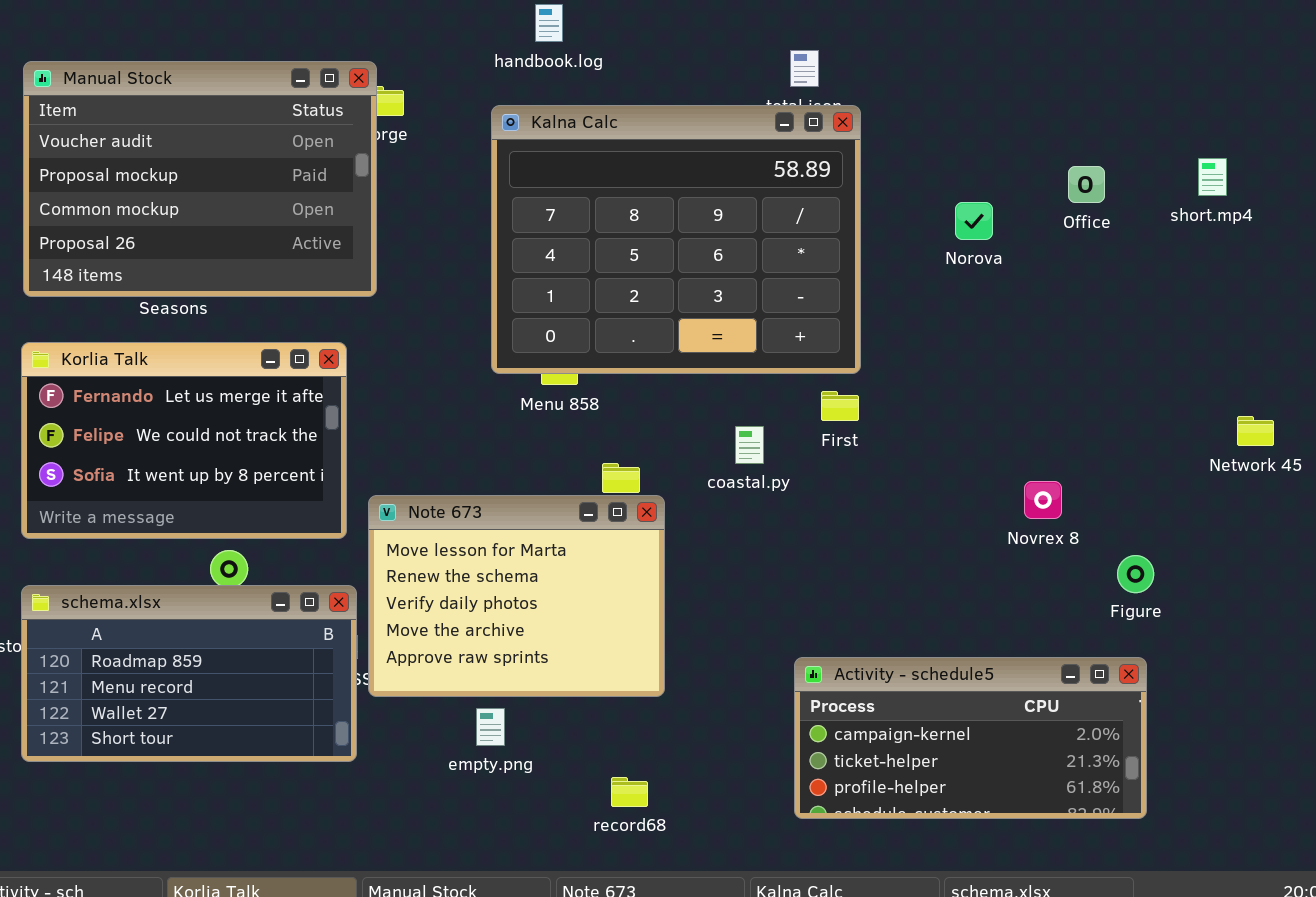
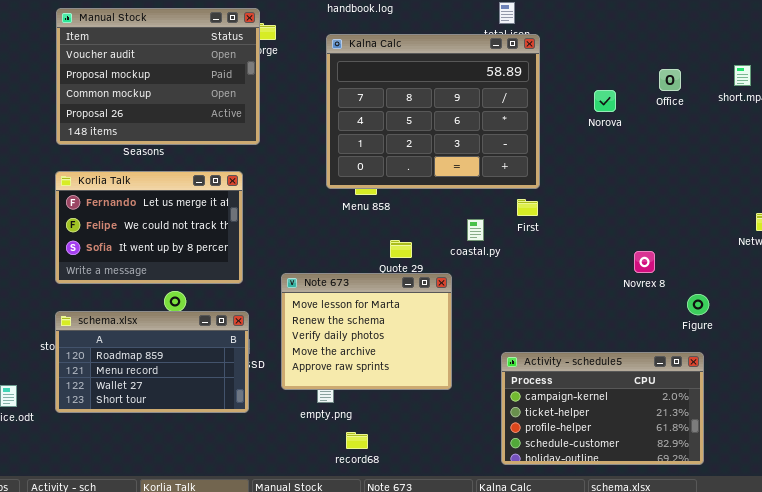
Note 673: [368,495,665,697] -> [281,273,452,390], moved
Activity - schedule5: [794,657,1147,819] -> [501,352,704,465], resized
record68: [611,777,648,807] -> [346,432,368,449], moved

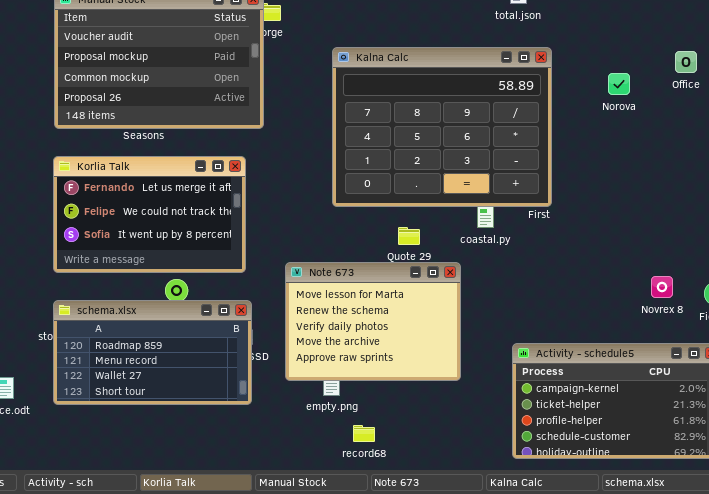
Kalna Calc: [326,34,540,189] -> [332,47,552,207], moved
Novrex 8: [634,251,655,273] -> [651,276,673,298], moved

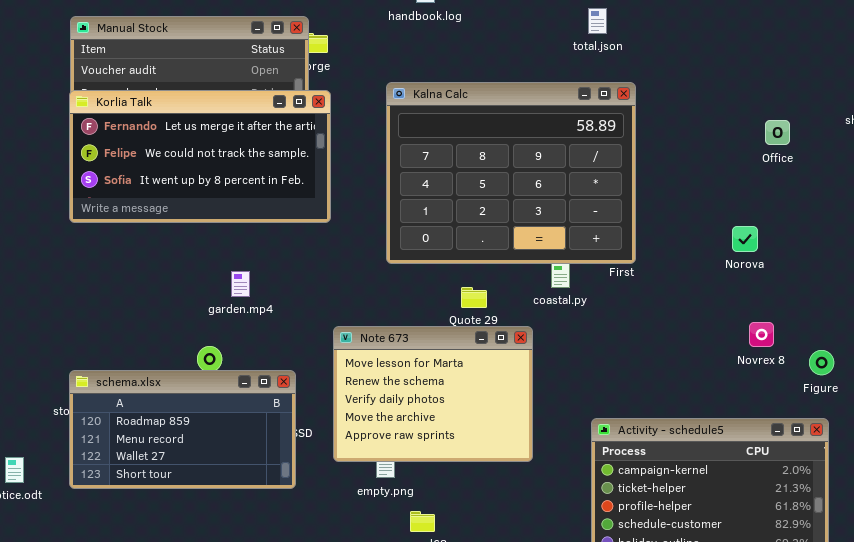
Office: [675,51,697,73] -> [765,120,790,145], moved
Norova: [608,73,630,95] -> [732,226,758,252], moved
Korlia Talk: [53,156,246,273] -> [69,90,331,223], moved, resized
Novrex 8: [651,276,673,298] -> [749,322,774,347], moved

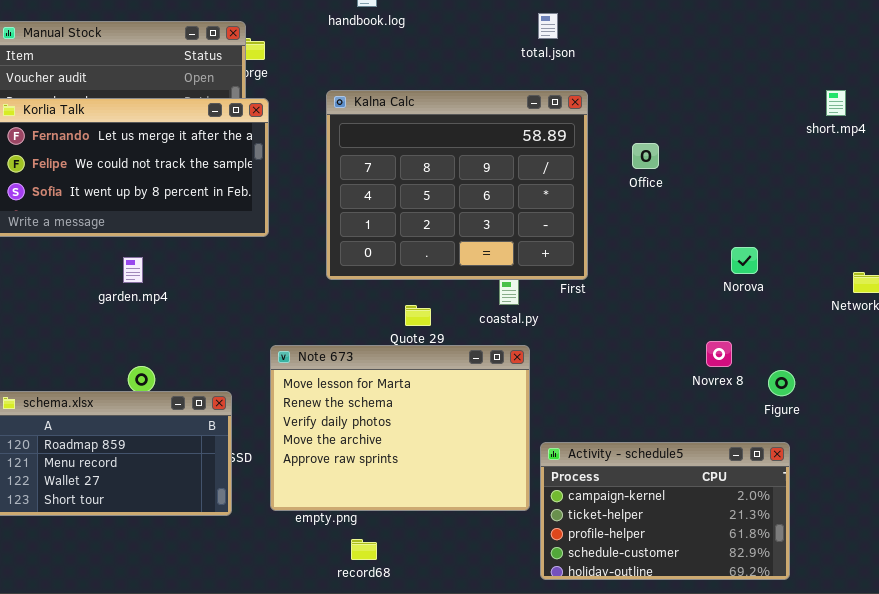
Office: [765,120,790,145] -> [632,143,659,169], moved
Norova: [732,226,758,252] -> [731,247,758,274], moved
garden.mp4: [231,271,250,297] -> [123,257,143,283], moved
Note 673: [333,326,533,462] -> [270,345,530,511], resized

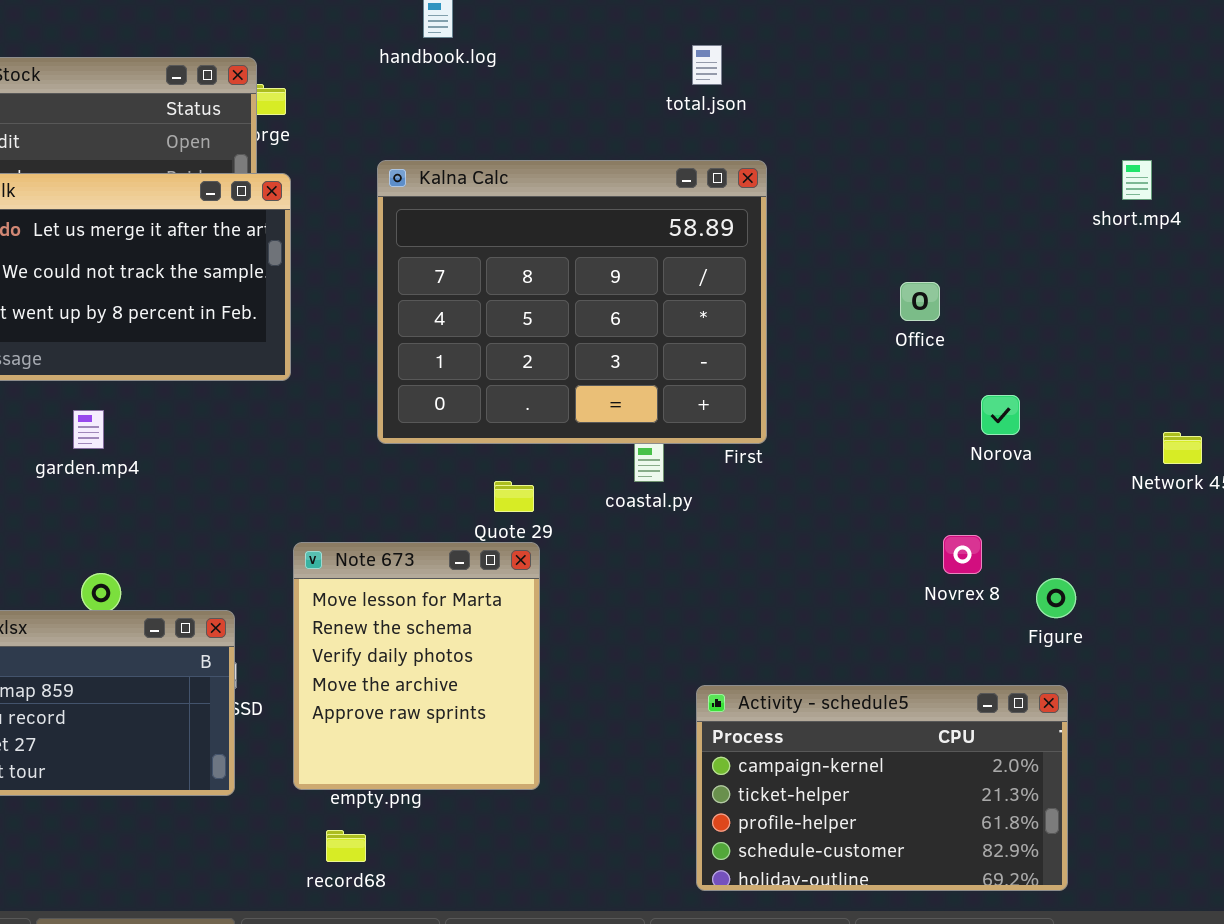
Office: [632,143,659,169] -> [900,282,940,321], moved
Note 673: [270,345,530,511] -> [293,542,540,790], resized
record68: [351,539,377,560] -> [326,830,366,862], moved

